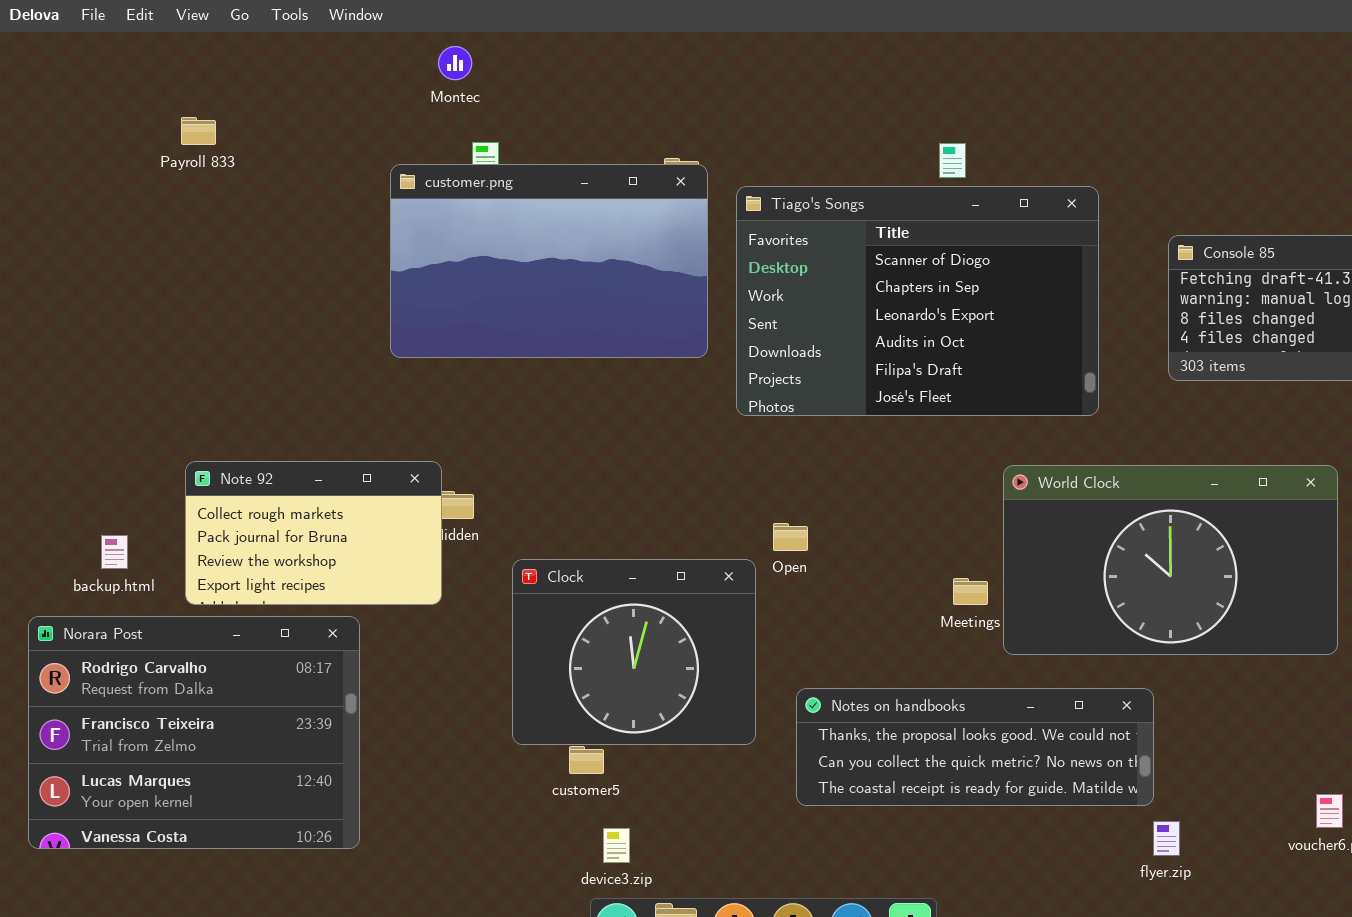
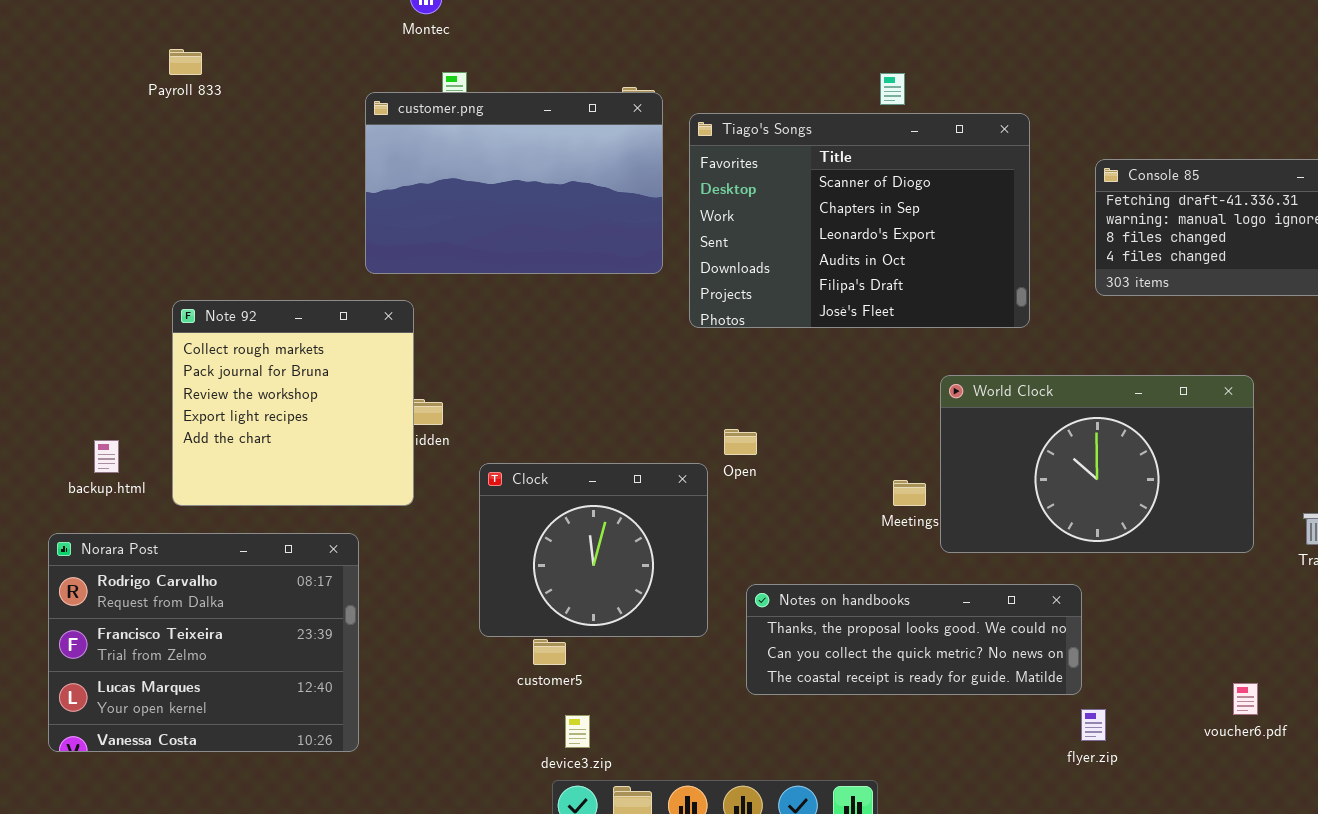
Note 92: [185,461,442,605] -> [172,300,414,506], resized
Norara Post: [28,616,360,849] -> [48,533,359,752], moved

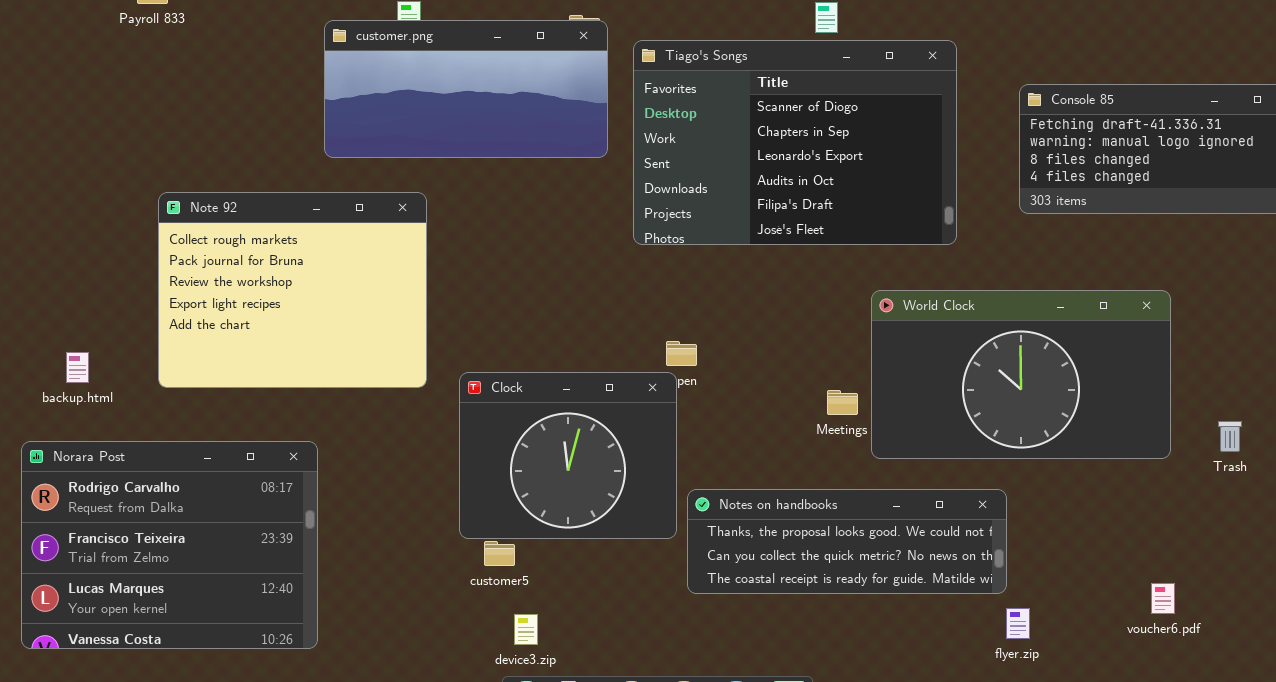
customer.png: [365,92,663,274] -> [324,20,608,158], resized
Note 92: [172,300,414,506] -> [158,192,427,388], moved, resized
Clock: [479,463,708,637] -> [459,372,677,539], moved

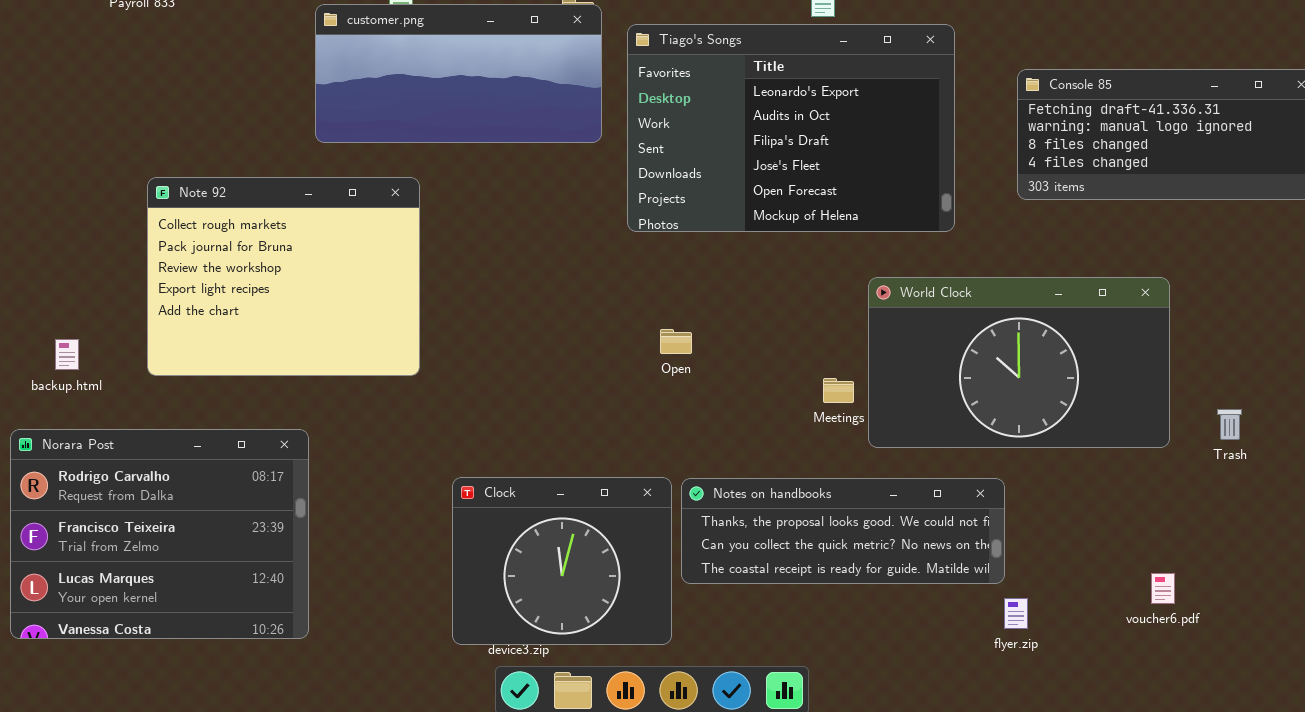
Tiago's Songs: [633,40,957,245] -> [627,24,955,232], scrolled down 2 rows
Clock: [459,372,677,539] -> [452,477,672,645], moved

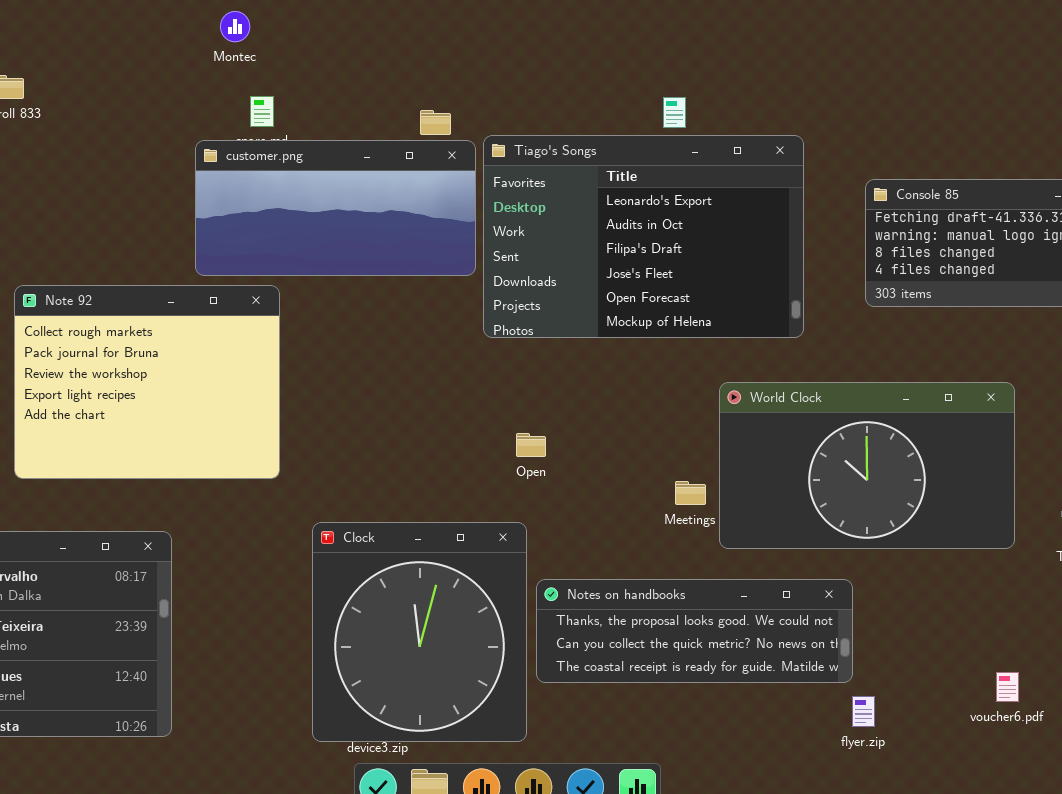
customer.png: [315,4,602,143] -> [195,140,476,276], moved
Clock: [452,477,672,645] -> [312,522,527,742], resized

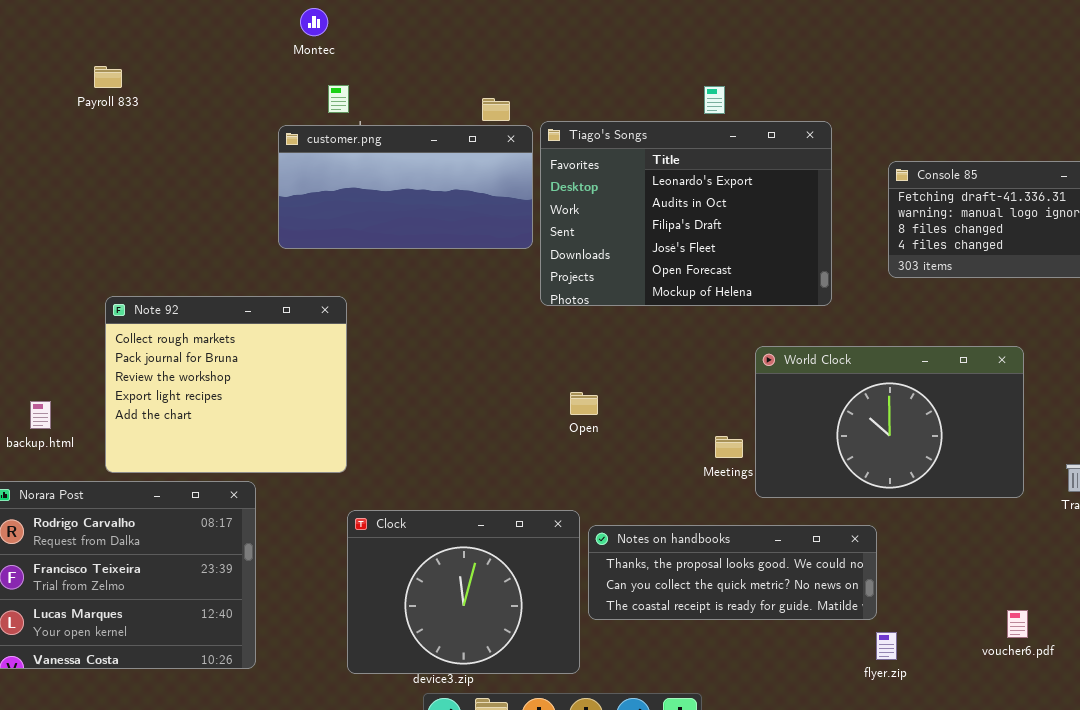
Note 92: [14,285,280,479] -> [105,296,347,473], moved
Clock: [312,522,527,742] -> [347,510,580,674], resized

